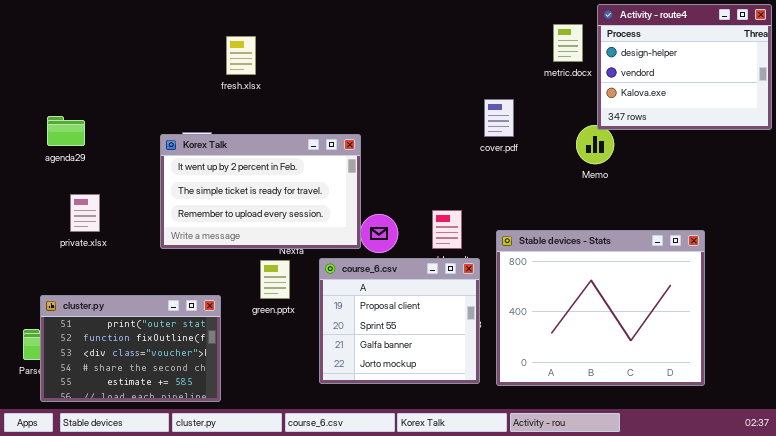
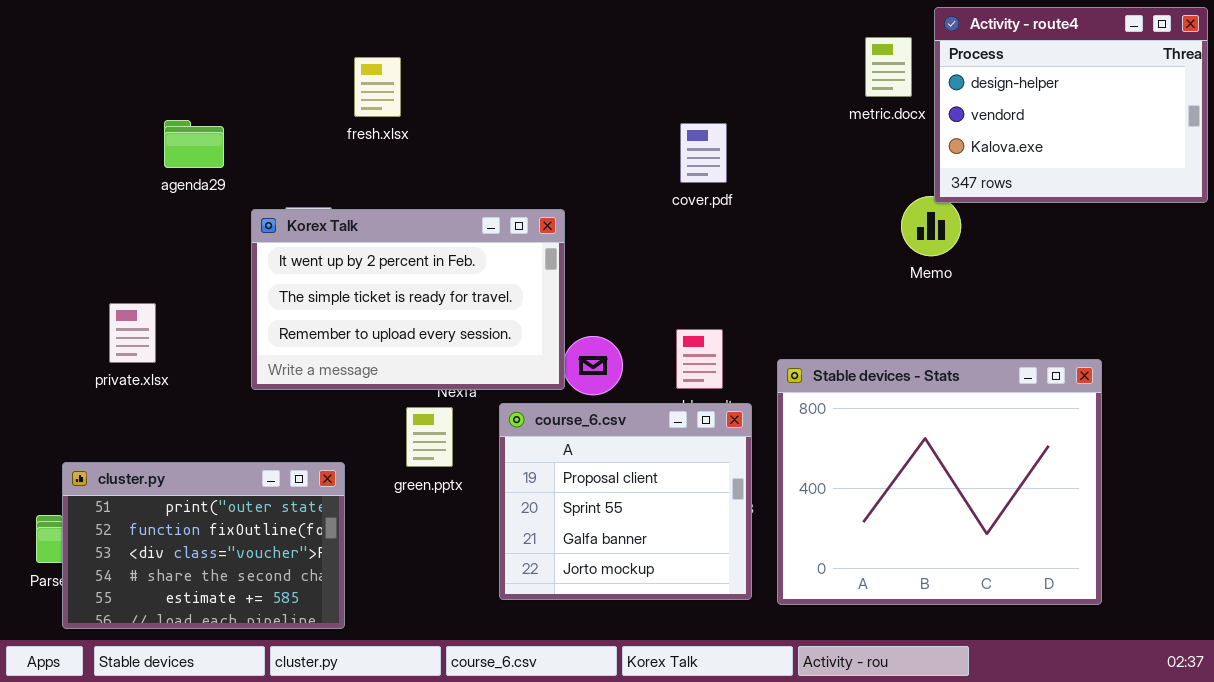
cover.pdf: [484,99,514,137] -> [680,123,727,183], moved
agenda29: [47,116,85,146] -> [164,120,224,168], moved

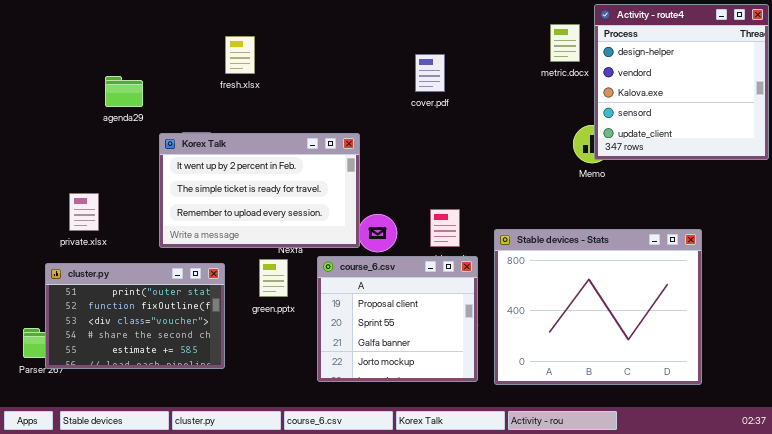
Activity - route4: [934,7,1208,203] -> [594,4,769,160], resized
cover.pdf: [680,123,727,183] -> [415,54,445,92], moved
cluster.py: [62,462,345,629] -> [45,263,225,369], moved

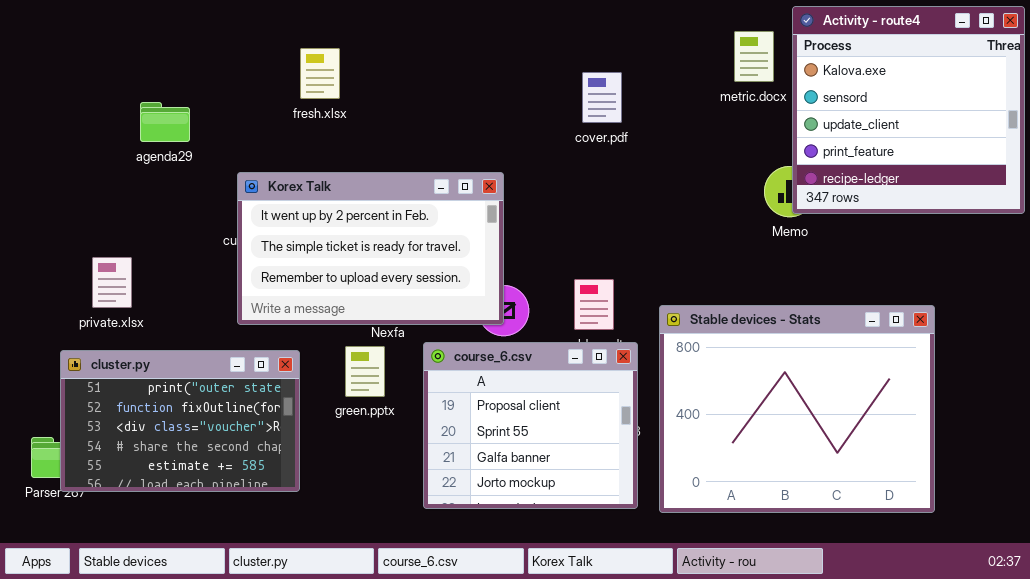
Activity - route4: [594,4,769,160] -> [792,6,1025,214], scrolled down 2 rows
cover.pdf: [415,54,445,92] -> [582,72,622,123], moved
Korex Talk: [159,133,360,248] -> [237,172,504,325], moved

